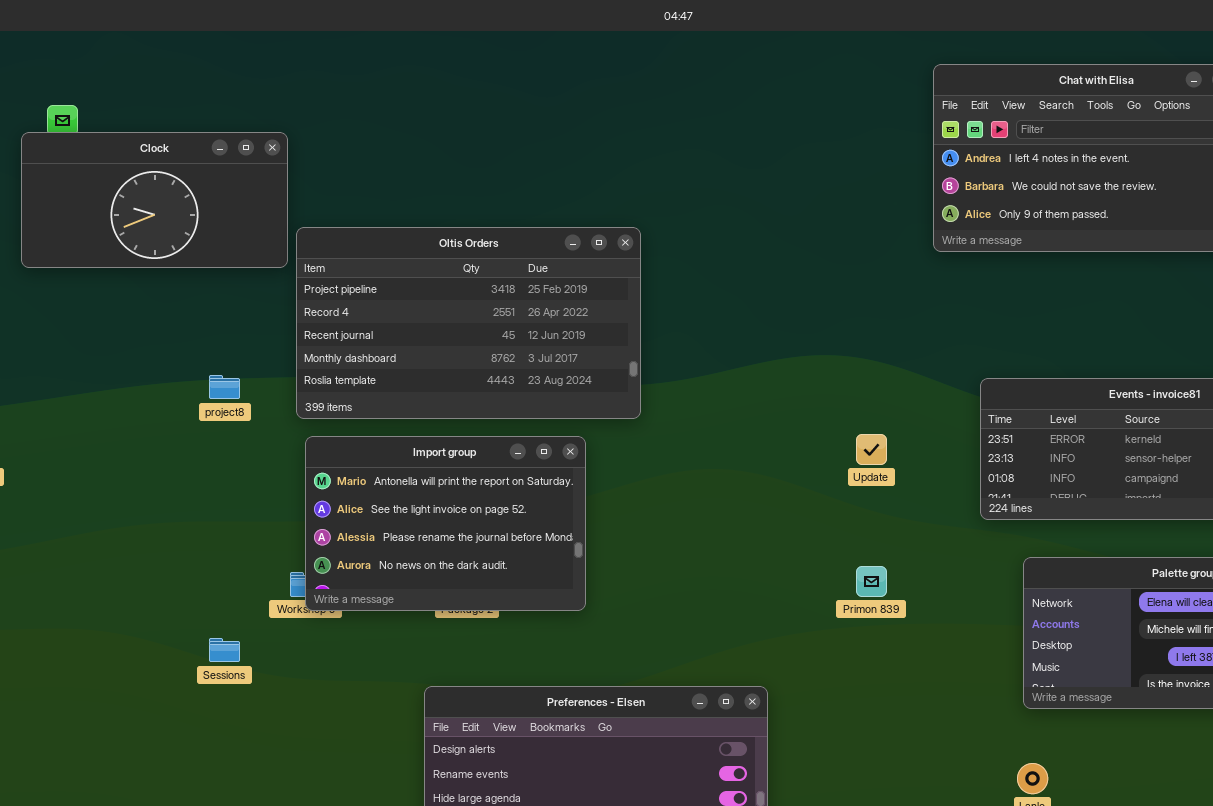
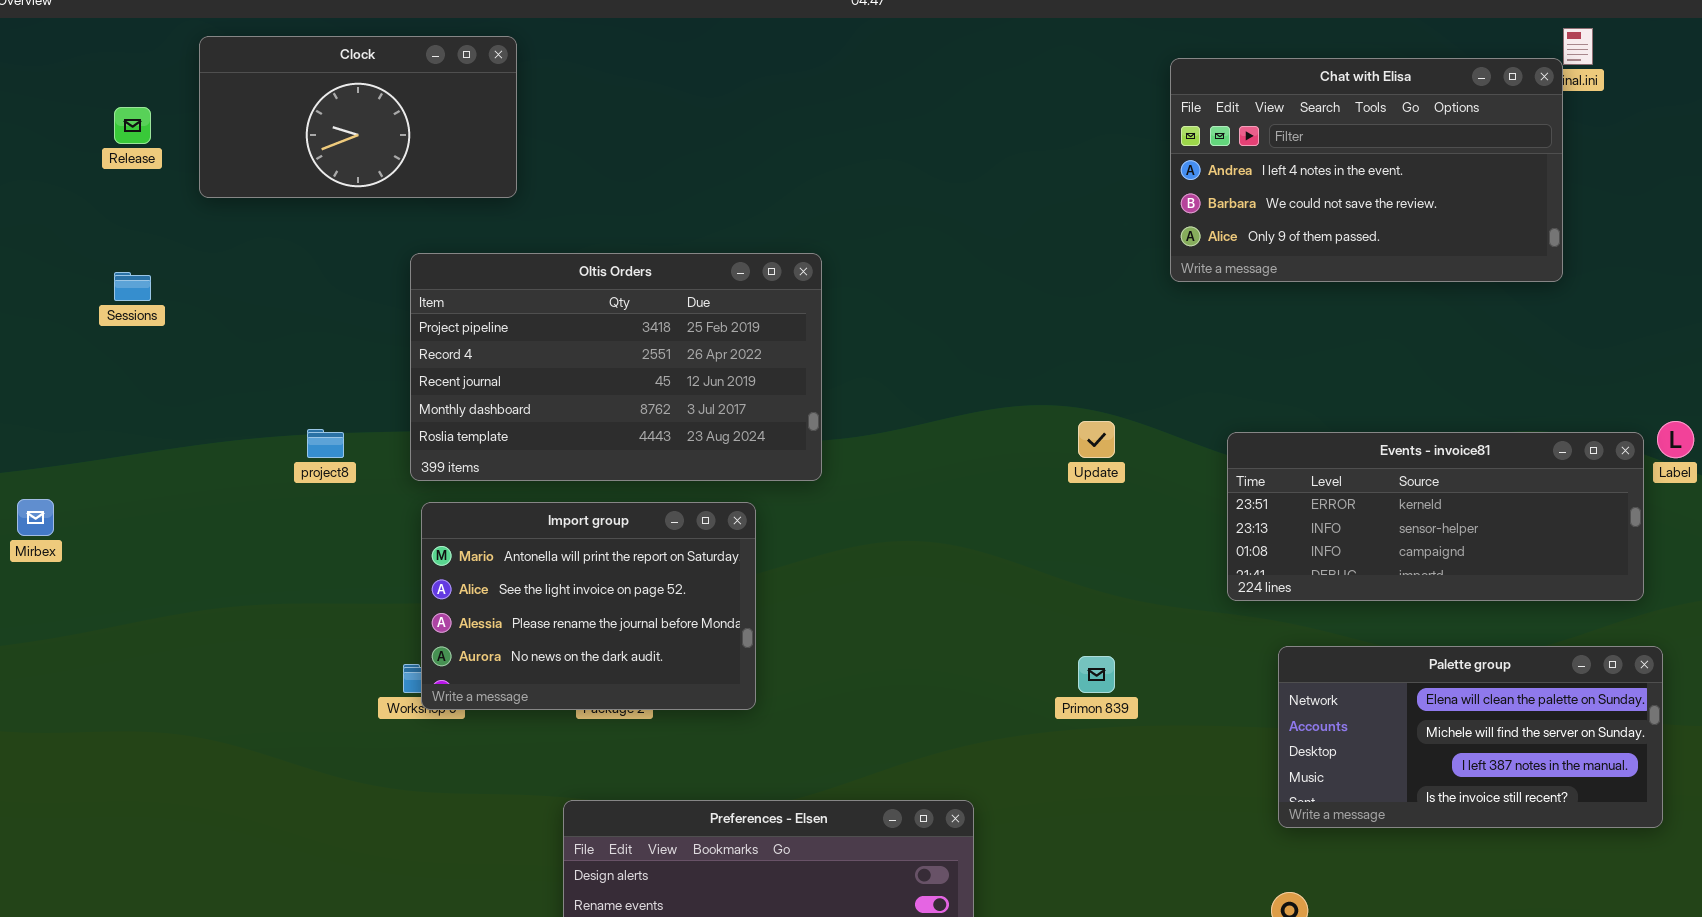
Clock: [21,132,288,268] -> [199,36,517,198], moved
Update: [856,434,887,465] -> [1078,421,1115,458], moved
Sessions: [209,638,240,662] -> [114,272,151,301], moved

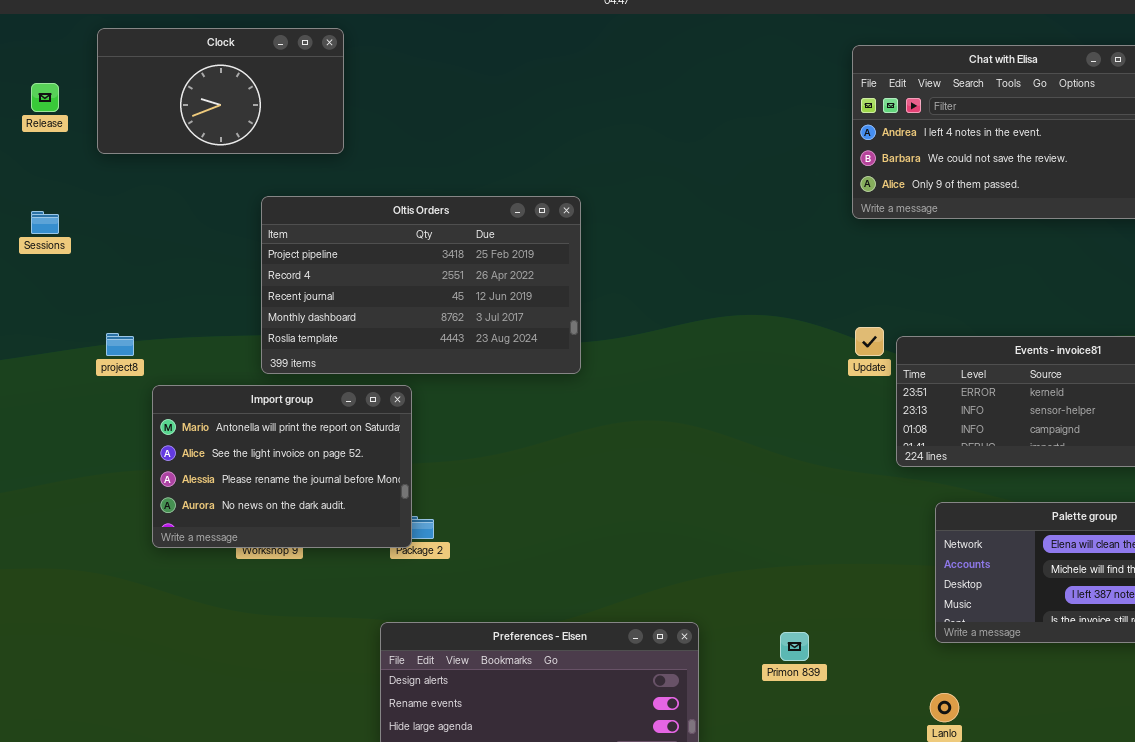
Update: [1078,421,1115,458] -> [855,327,884,356], moved
project8: [307,429,344,458] -> [106,333,134,356], moved
Import group: [421,502,756,710] -> [152,385,412,548], moved
Primon 839: [1078,656,1115,693] -> [780,632,809,661], moved

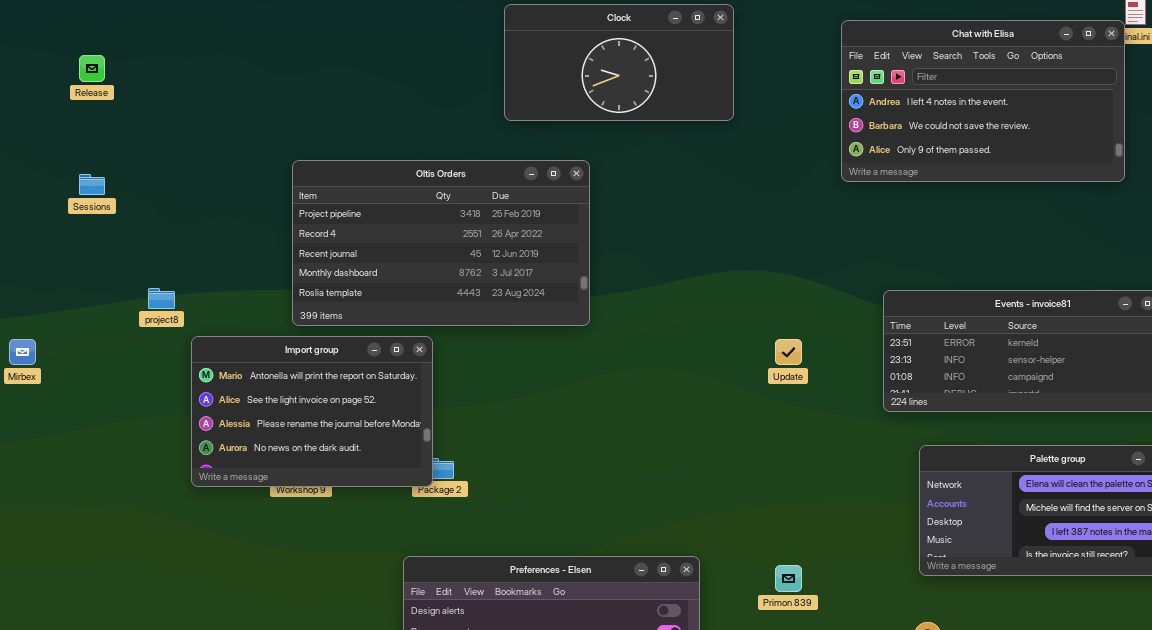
Clock: [97,28,344,154] -> [504,4,734,121], moved
Update: [855,327,884,356] -> [775,339,802,365], moved

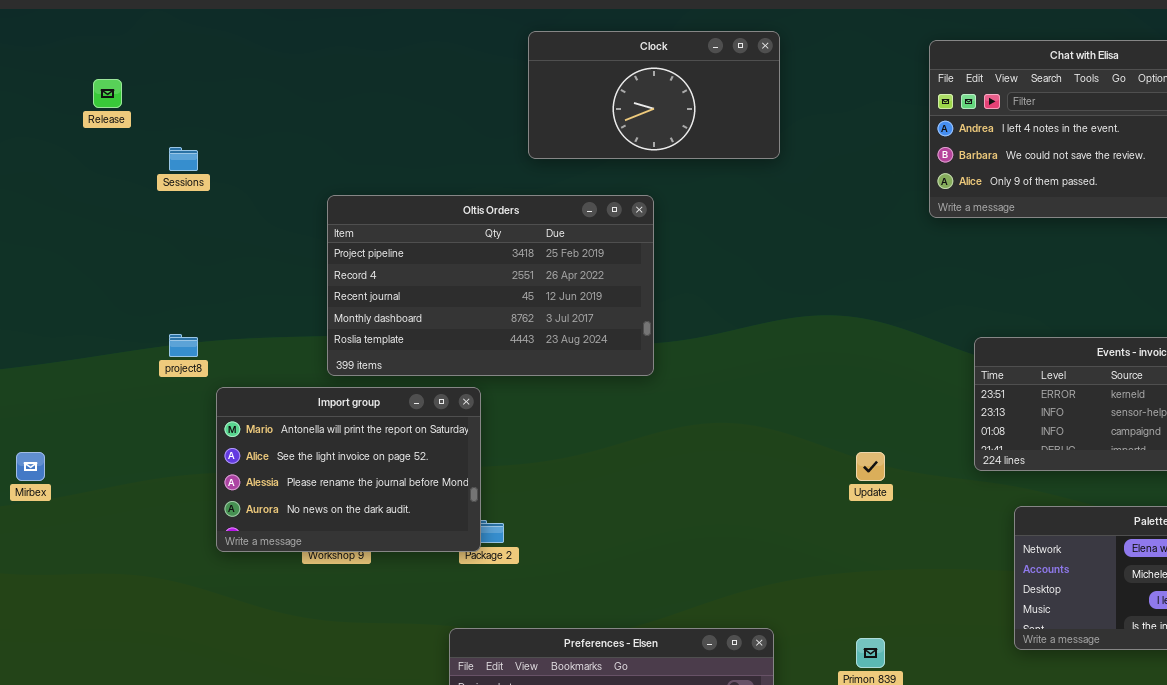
Clock: [504,4,734,121] -> [528,31,780,159], moved
Sessions: [79,174,105,195] -> [169,147,198,171], moved
Mirbex: [9,339,36,365] -> [16,452,45,481], moved
Update: [775,339,802,365] -> [856,452,885,481], moved

